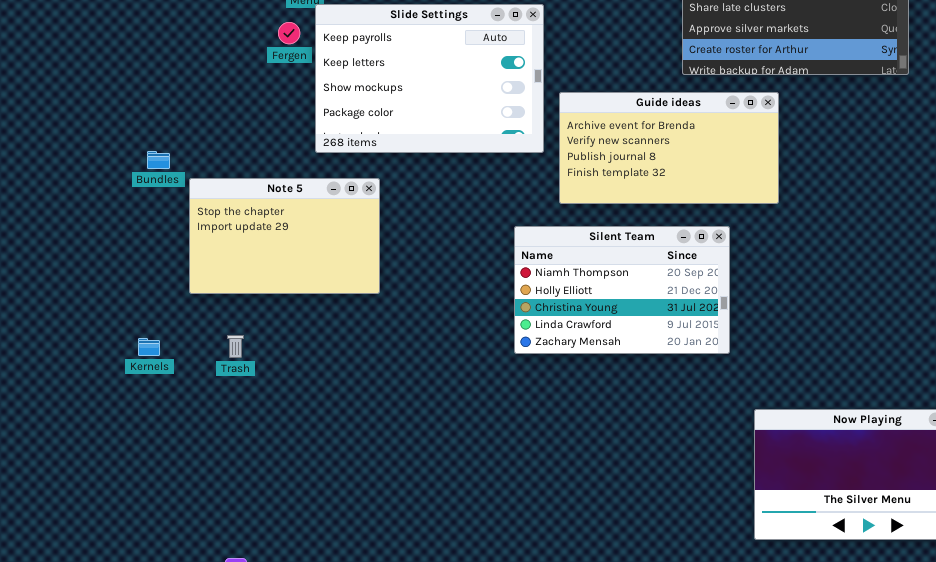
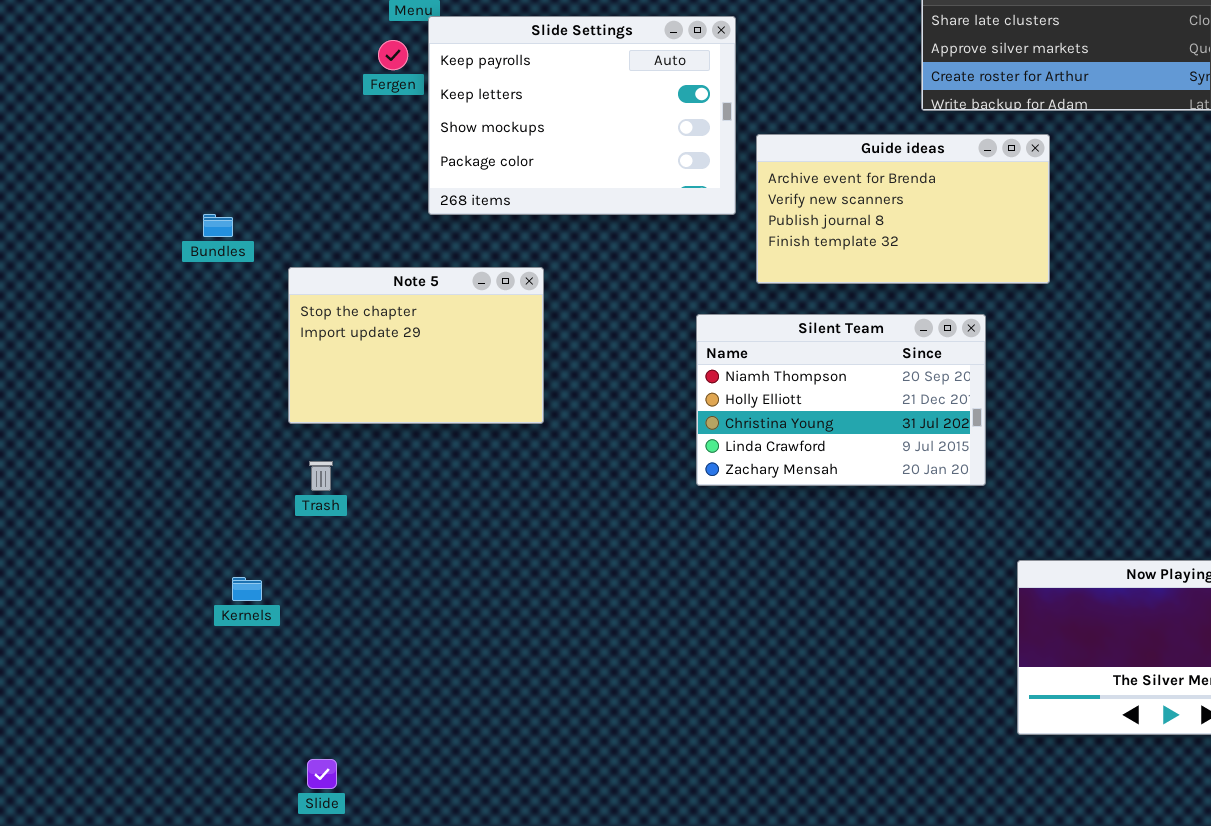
Note 5: [189,178,380,294] -> [288,267,544,424], moved
Kernels: [138,338,160,356] -> [232,577,262,601], moved

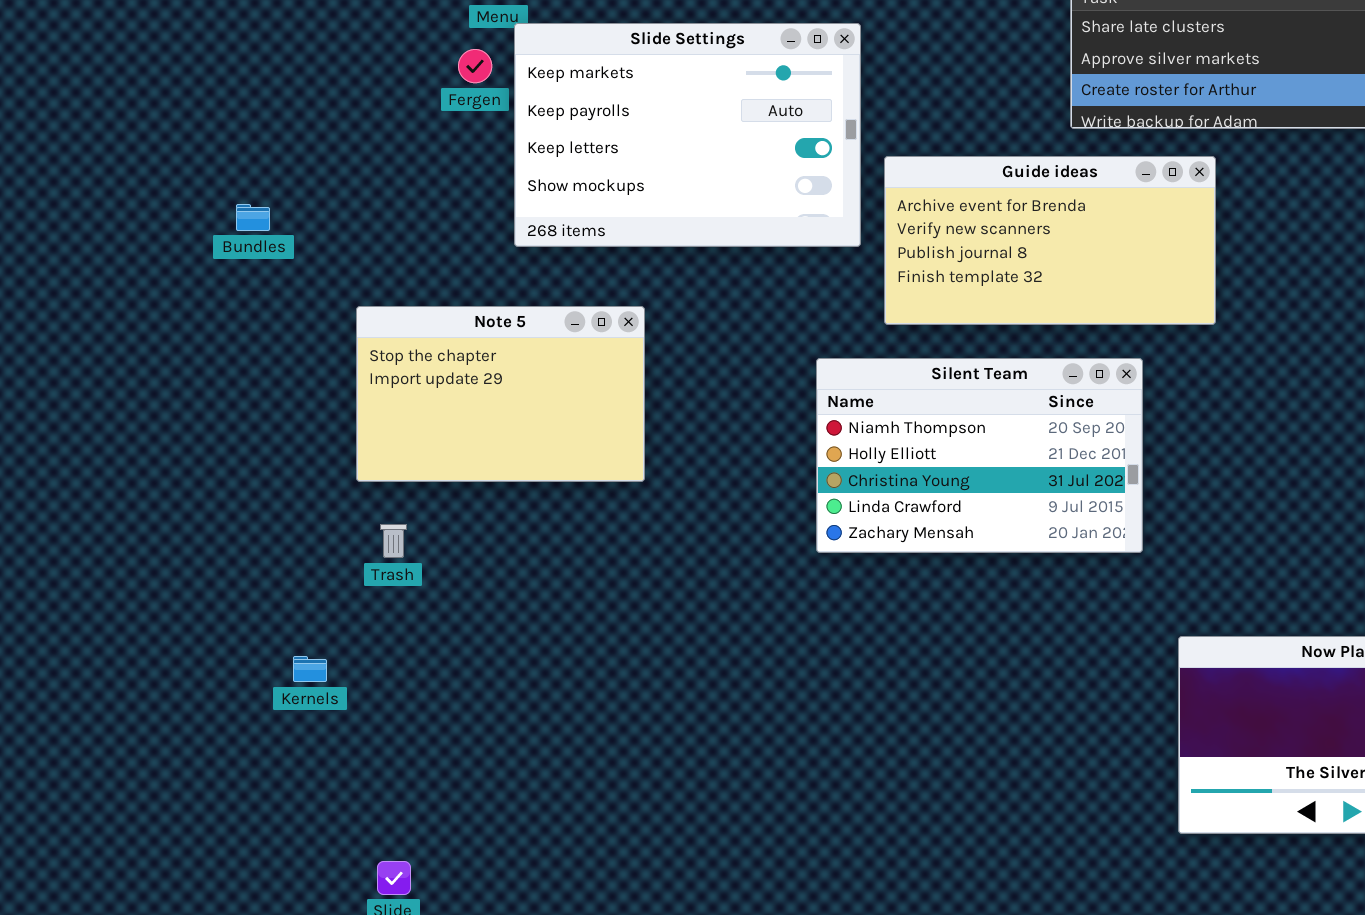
Slide Settings: [428,16,736,215] -> [514,23,861,247], scrolled up 1 row
Bundles: [203,214,233,237] -> [236,204,270,231], moved

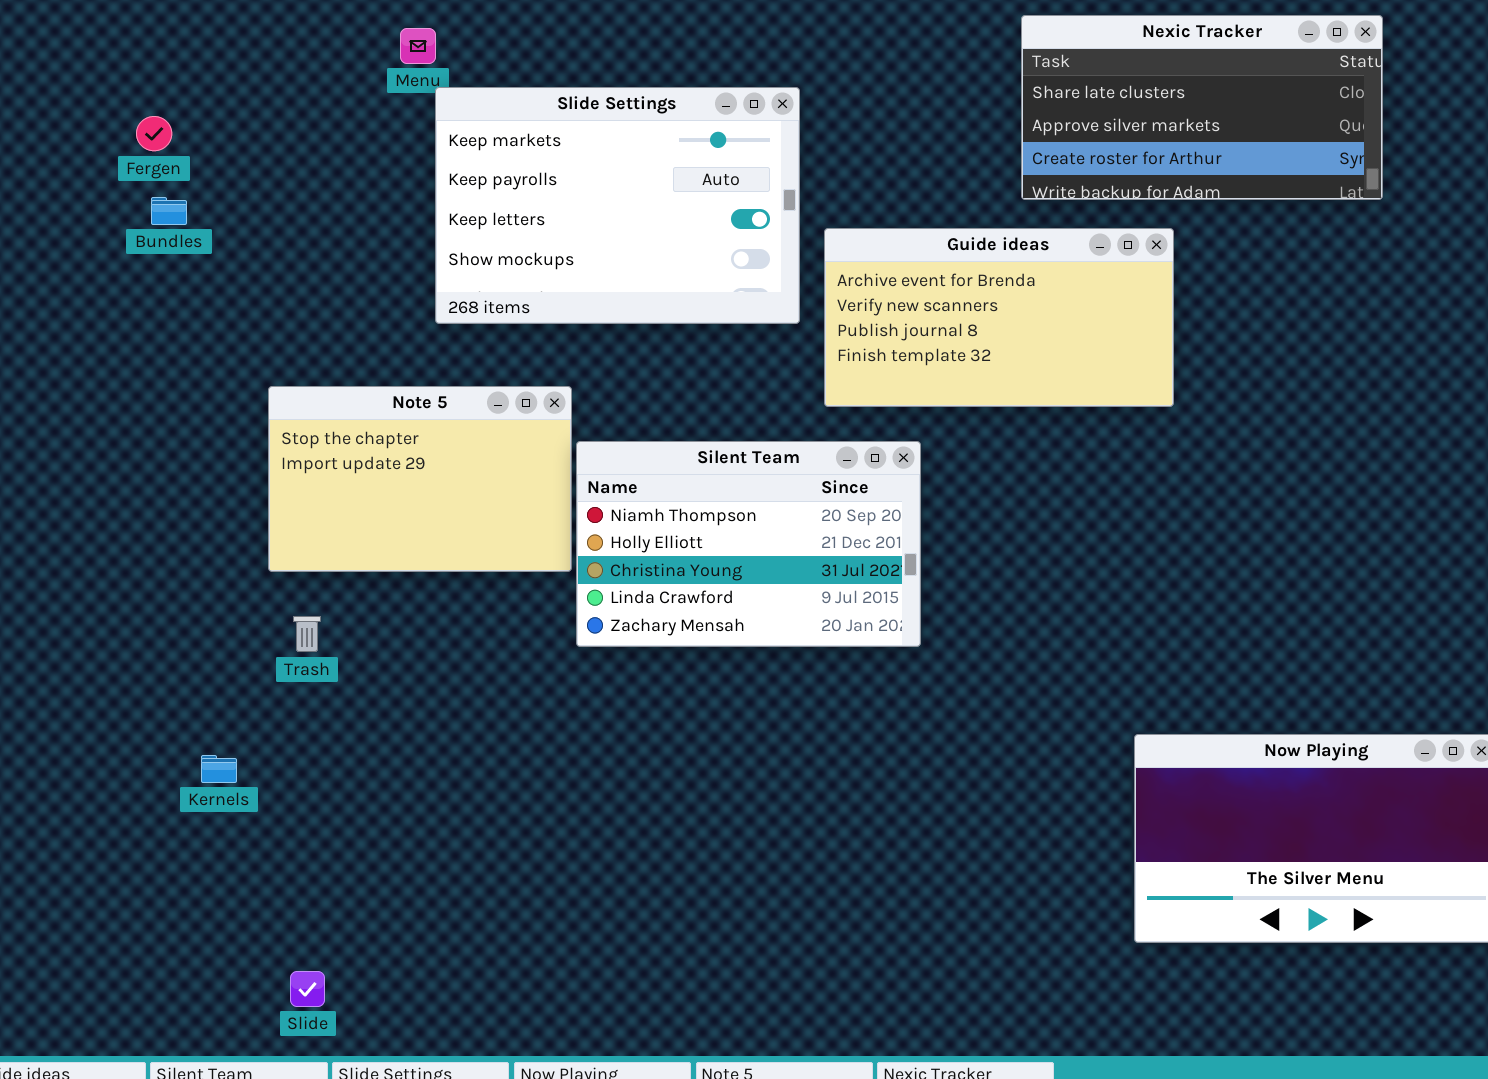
Fergen: [458,49,492,83] -> [136,116,172,151], moved
Bundles: [236,204,270,231] -> [151,197,187,225], moved
Silent Team: [816,358,1143,553] -> [576,441,921,647], moved

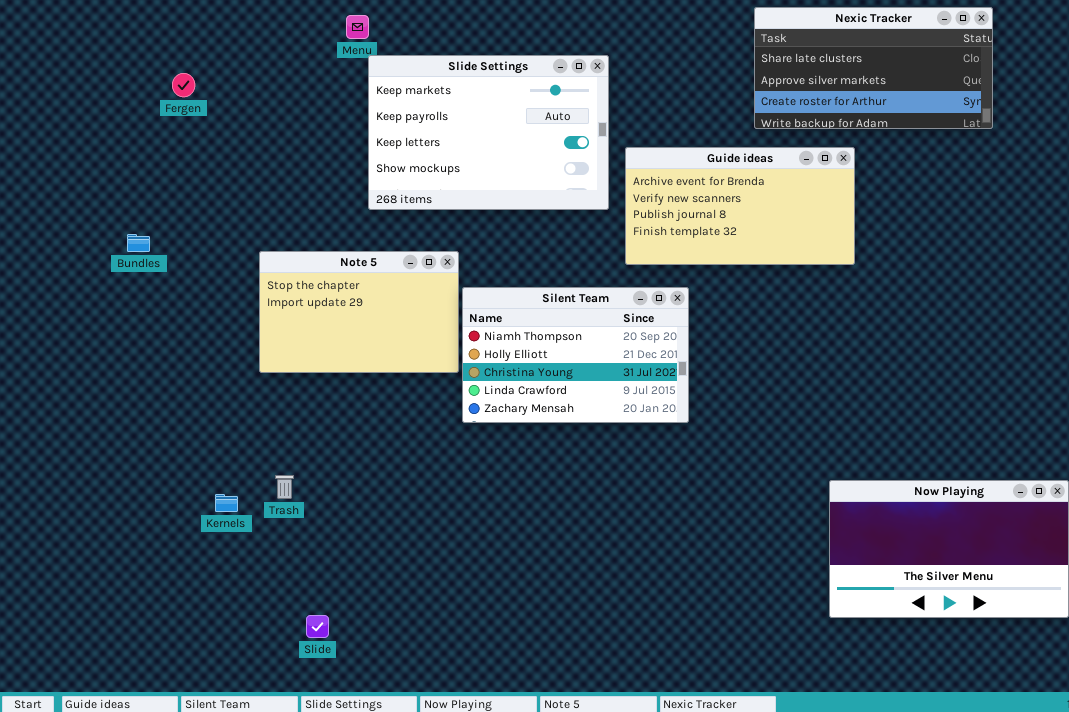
Bundles: [151,197,187,225] -> [127,234,150,252], moved
Trash: [293,616,321,652] -> [275,475,294,499], moved
Slide: [290,971,325,1007] -> [306,615,329,638], moved

